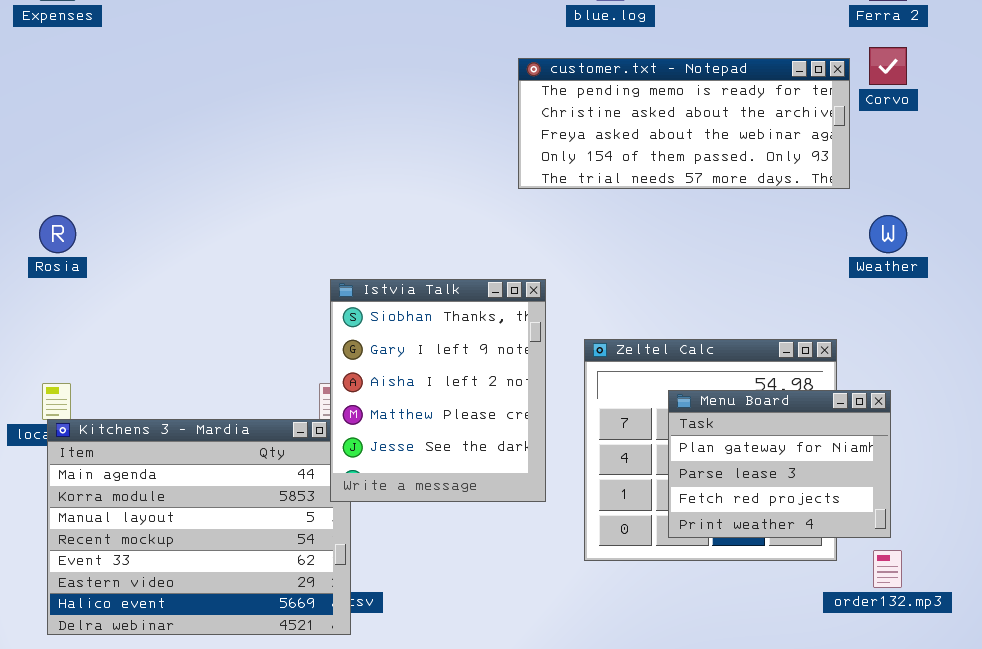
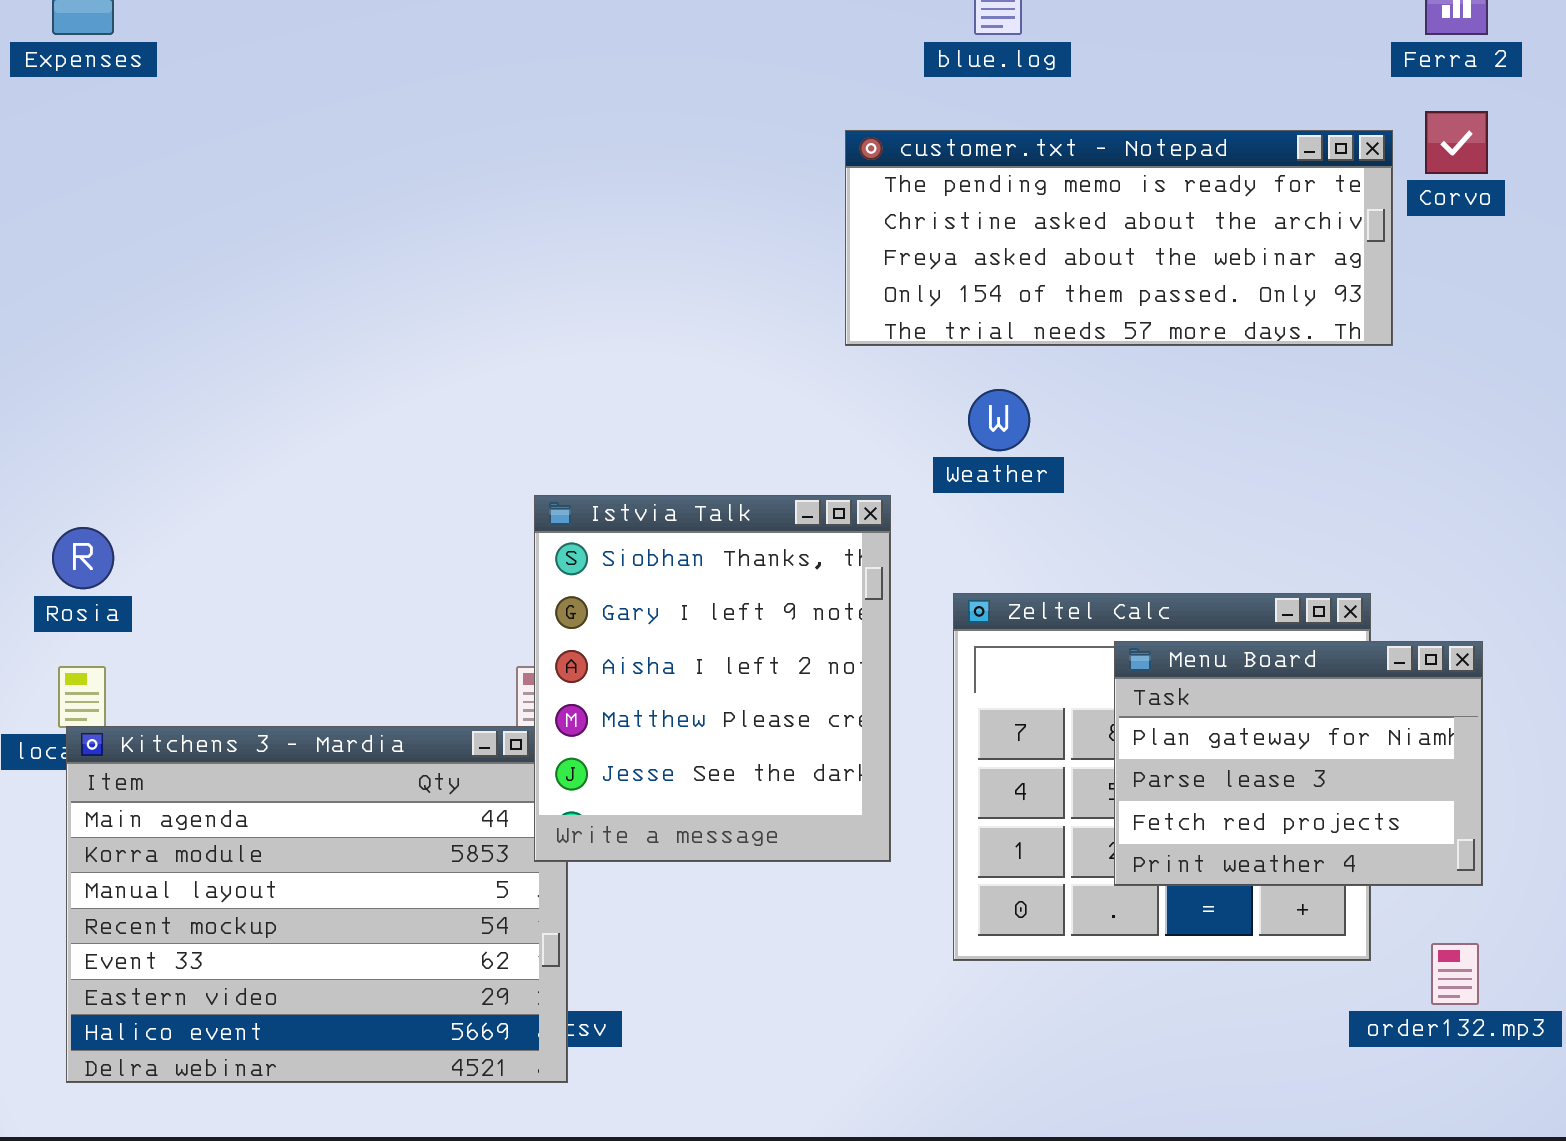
Rosia: [39,215,76,253] -> [52,527,114,589], moved
Weather: [869,215,907,253] -> [968,389,1030,451], moved
Menu Board: [668,390,891,538] -> [1114,641,1483,886], moved

